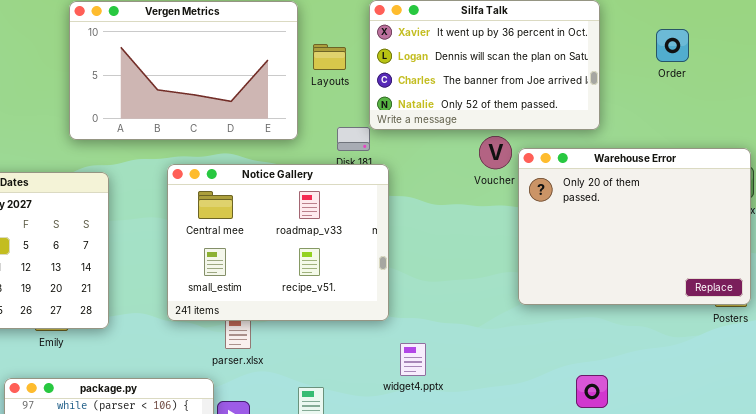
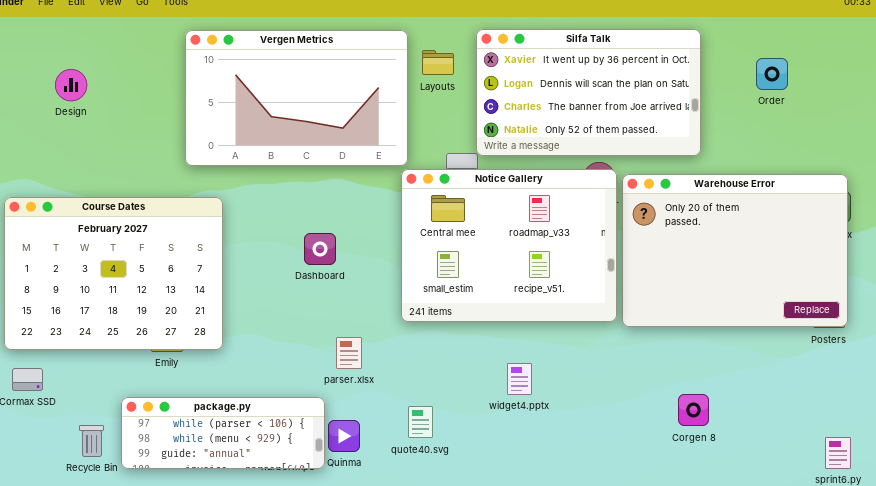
Layouts: [313,44,346,70] -> [422,50,454,75], moved
Notice Gallery: [167,164,389,321] -> [401,169,617,322], moved

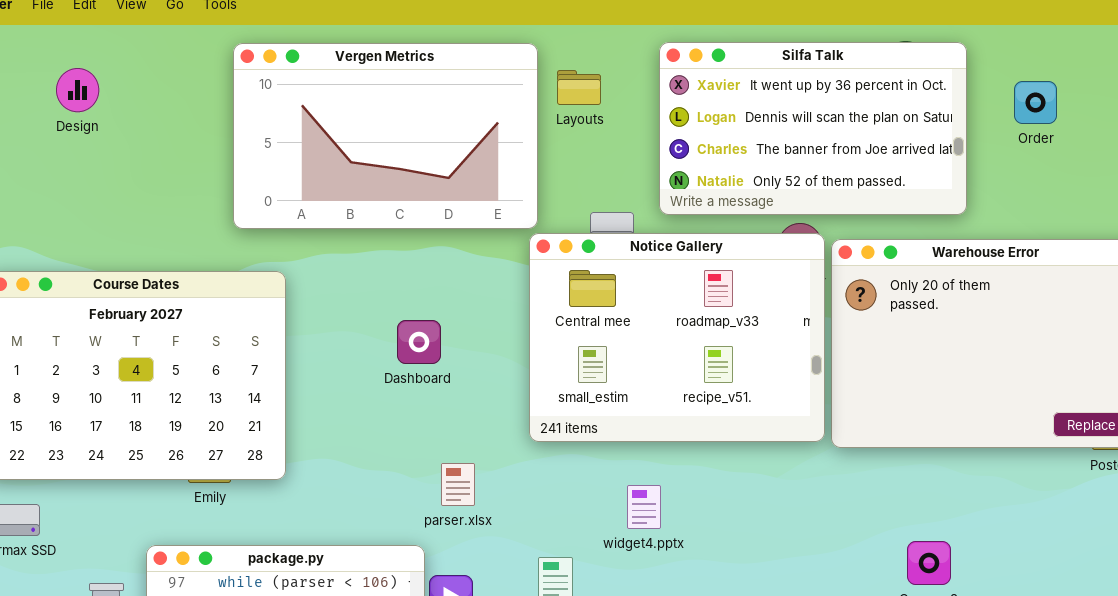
Silfa Talk: [476,29,701,156] -> [659,42,967,215], moved
Design: [55,69,87,101] -> [56,68,99,112], moved
widget4.pptx: [507,363,532,395] -> [627,485,661,529], moved

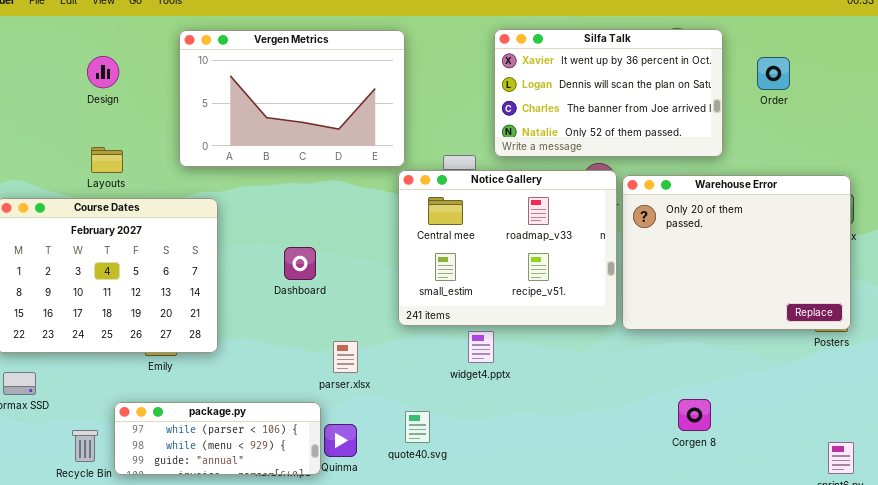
Design: [56,68,99,112] -> [87,56,119,88], moved
Layouts: [557,70,601,105] -> [91,147,123,173], moved
Dashboard: [397,320,441,364] -> [284,247,316,280], moved
widget4.pptx: [627,485,661,529] -> [468,331,494,363], moved

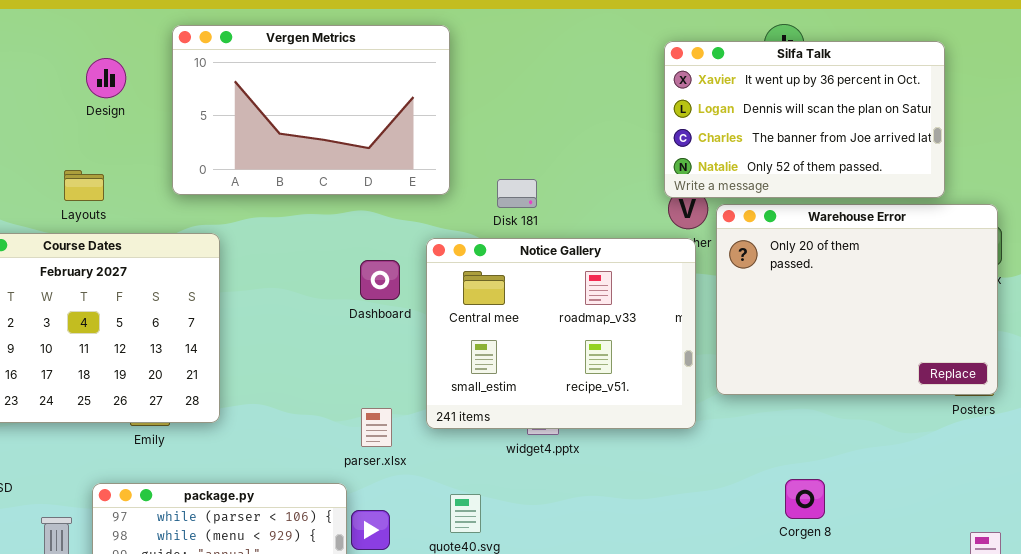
Silfa Talk: [494,29,723,157] -> [664,41,945,198], moved
Design: [87,56,119,88] -> [86,58,126,98], moved
Notice Gallery: [398,170,617,326] -> [426,238,696,429], moved
Dashboard: [284,247,316,280] -> [360,260,400,300], moved

